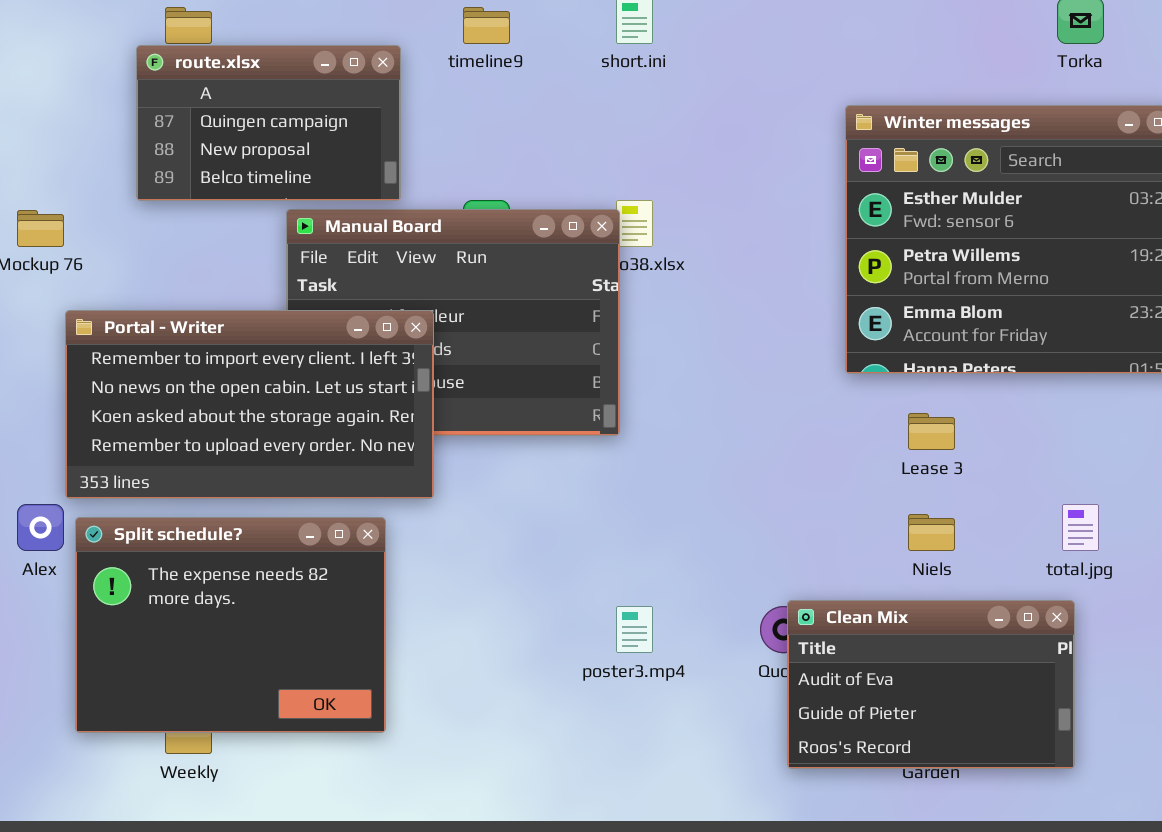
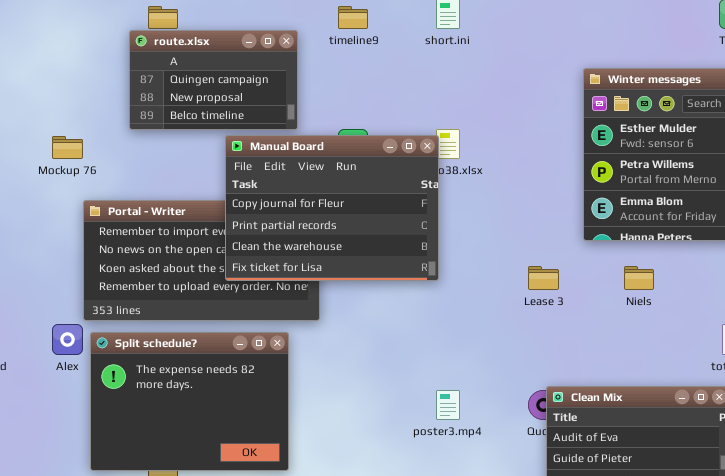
Manual Board: [286,209,620,436] -> [225,135,439,281], raised
Lease 3: [908,413,955,450] -> [528,266,559,290], moved
Niels: [908,514,955,551] -> [624,266,654,290], moved

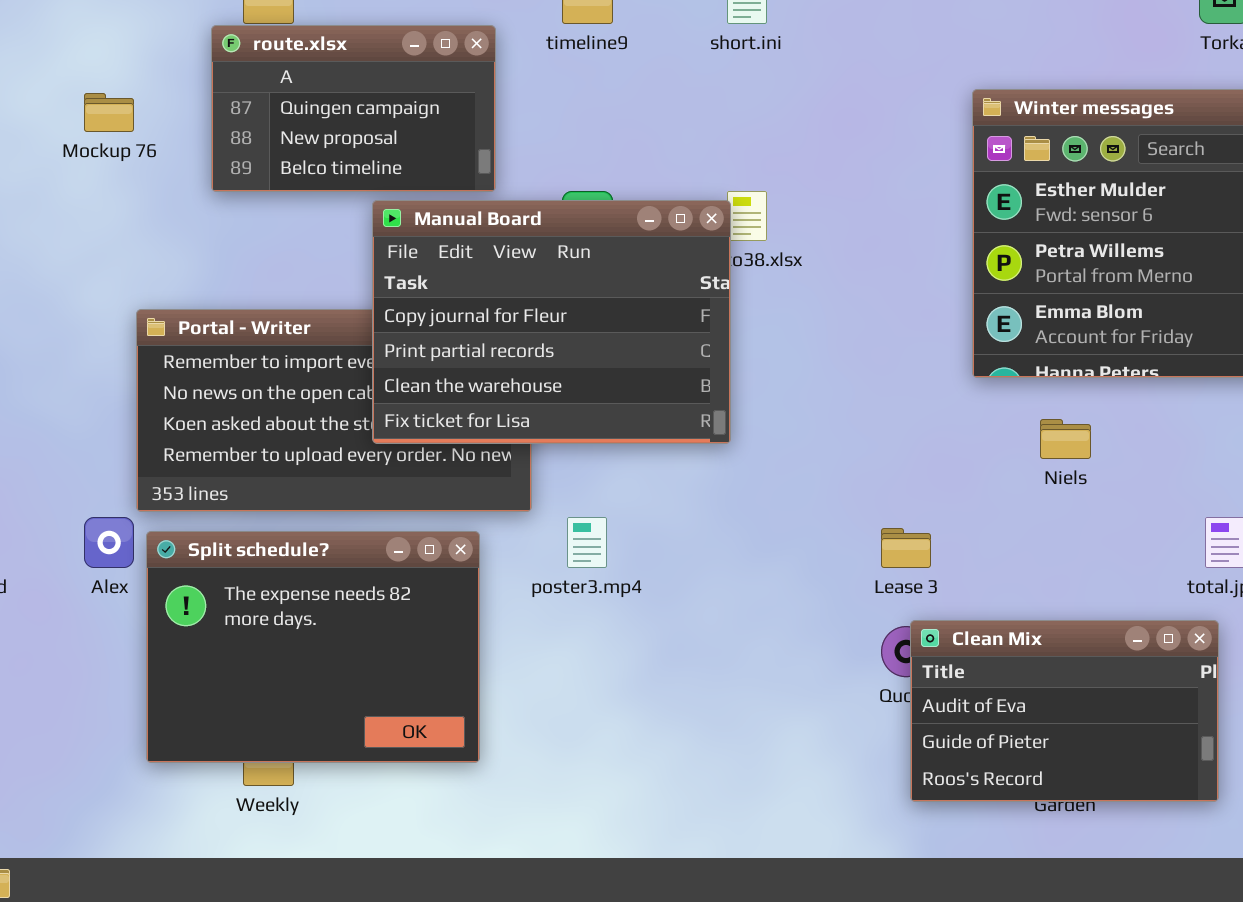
Mockup 76: [52,136,83,159] -> [84,93,134,132], moved
Lease 3: [528,266,559,290] -> [881,528,931,568], moved
poster3.mp4: [436,390,460,420] -> [567,517,607,568], moved

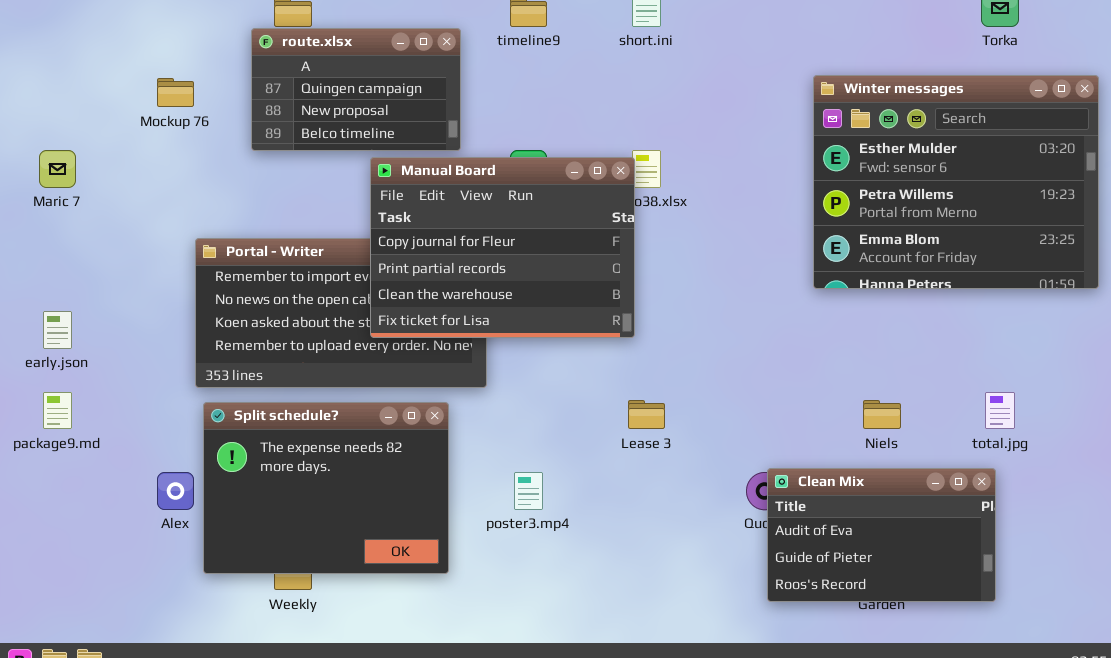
Niels: [1040,419,1091,459] -> [863,400,901,429], moved
Alex: [84,517,134,568] -> [157,472,194,510], moved
poster3.mp4: [567,517,607,568] -> [514,472,543,510], moved
Lease 3: [881,528,931,568] -> [628,400,665,429], moved

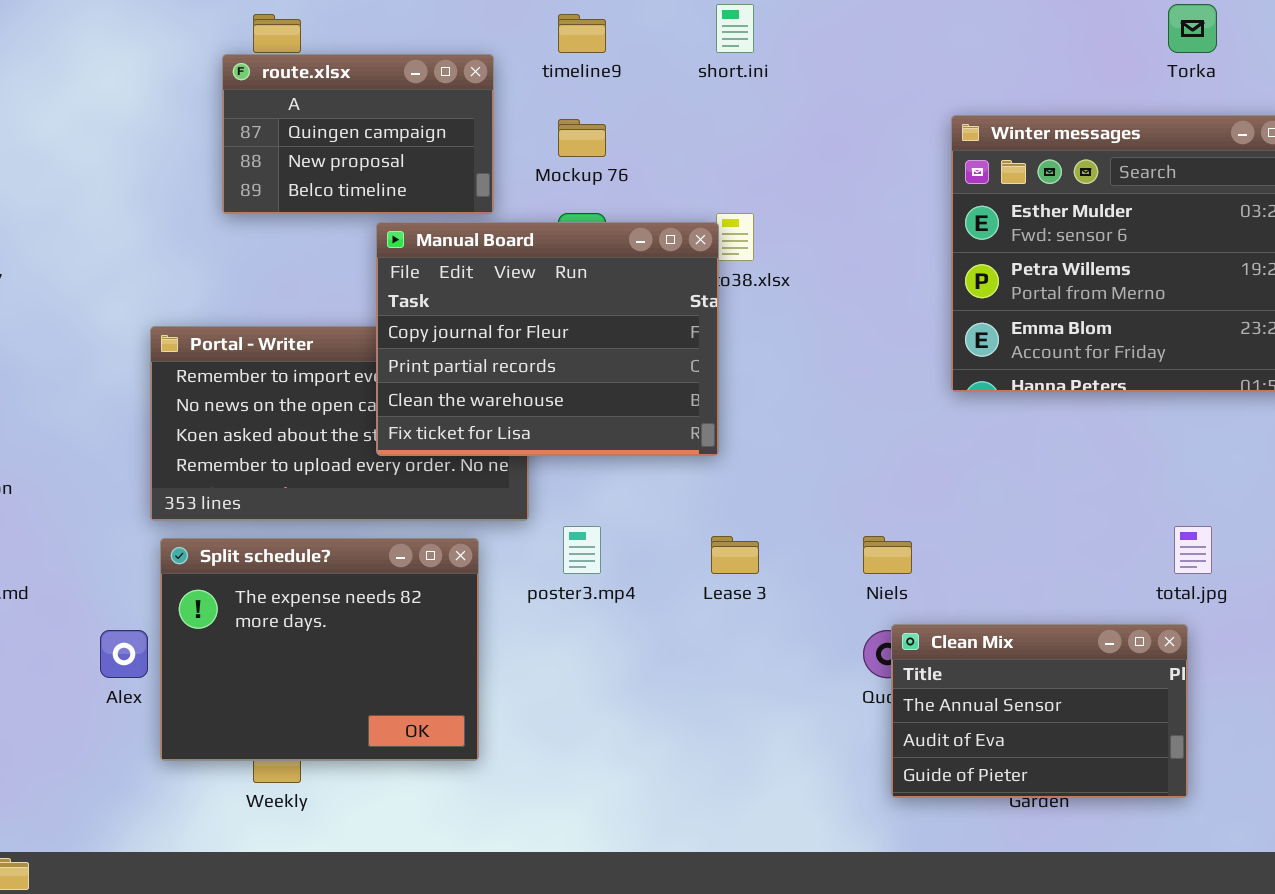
Mockup 76: [157,78,194,107] -> [558,119,606,157], moved
Niels: [863,400,901,429] -> [863,536,912,574], moved
Clean Mix: [767,468,996,602] -> [891,624,1188,798], scrolled up 1 row
poster3.mp4: [514,472,543,510] -> [563,526,601,574], moved

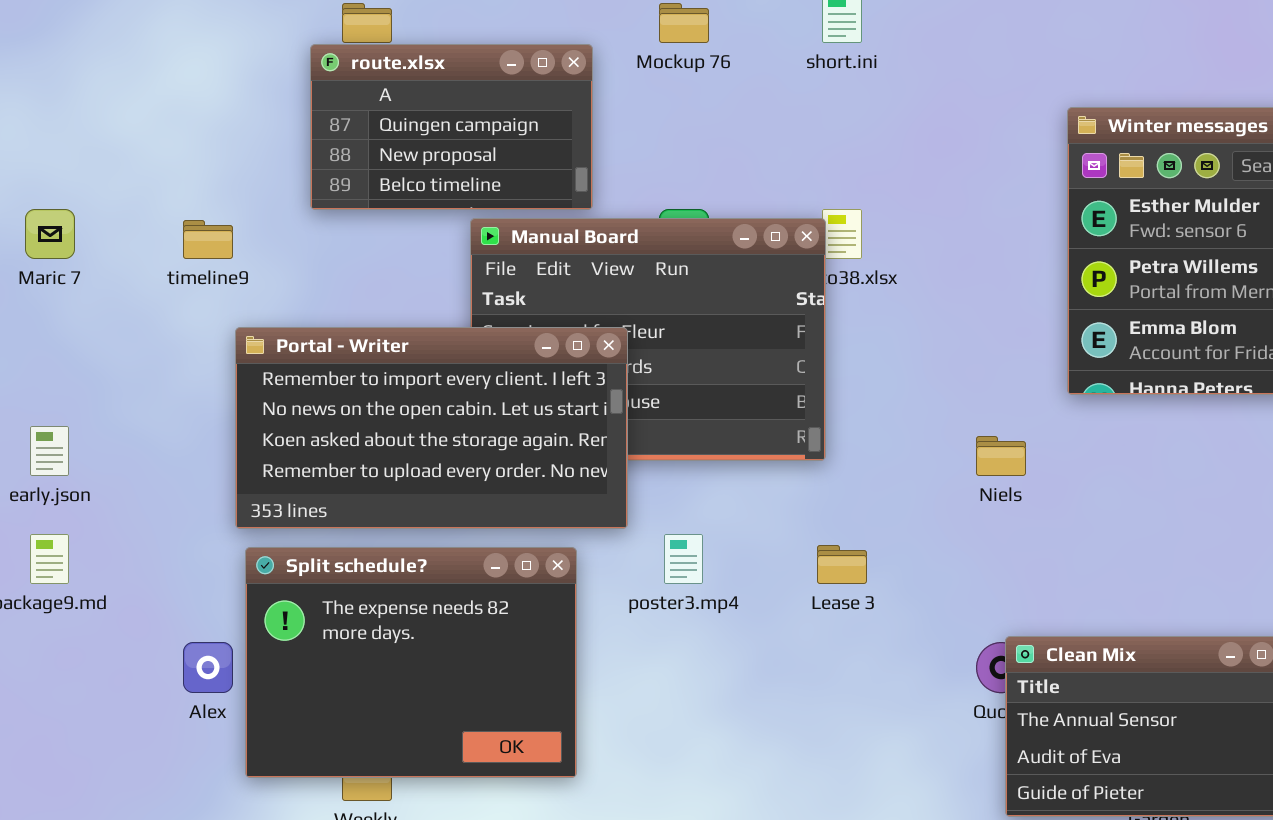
timeline9: [558,14,606,53] -> [183,220,233,259], moved
Mockup 76: [558,119,606,157] -> [659,3,709,43], moved
Portal - Writer: [150,326,529,521] -> [235,327,628,529], raised
Niels: [863,536,912,574] -> [976,436,1026,476], moved

